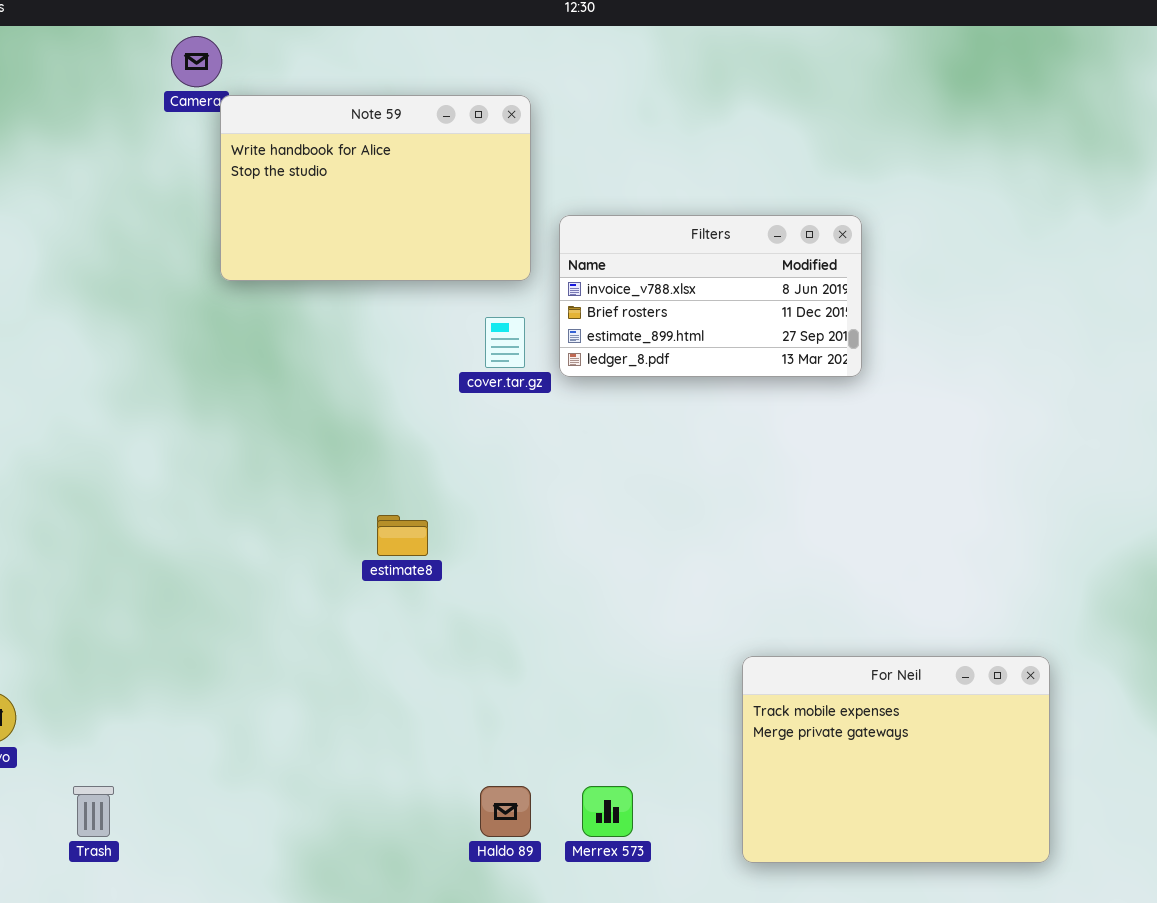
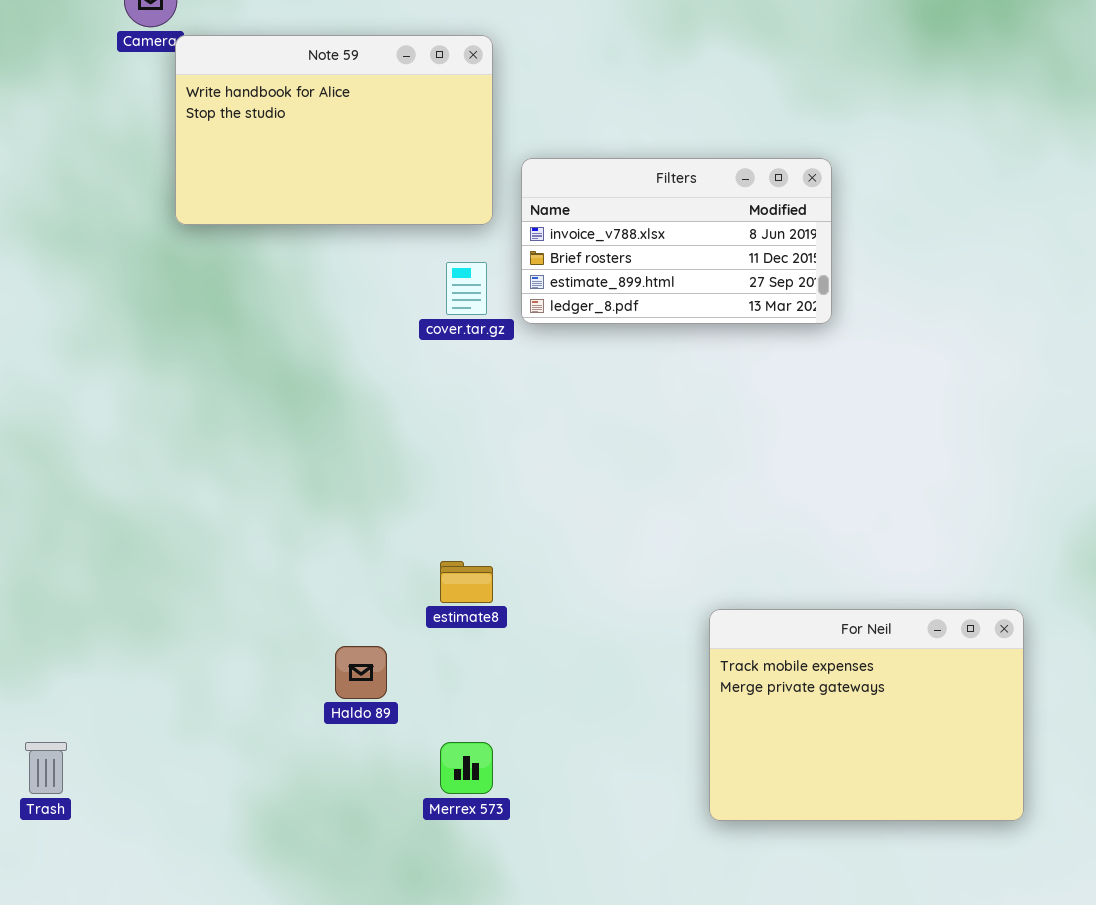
estimate8: [377,515,428,556] -> [440,561,493,603], moved
Haldo 89: [480,786,531,837] -> [335,646,387,699], moved
Merrex 573: [582,786,633,837] -> [440,742,493,794], moved

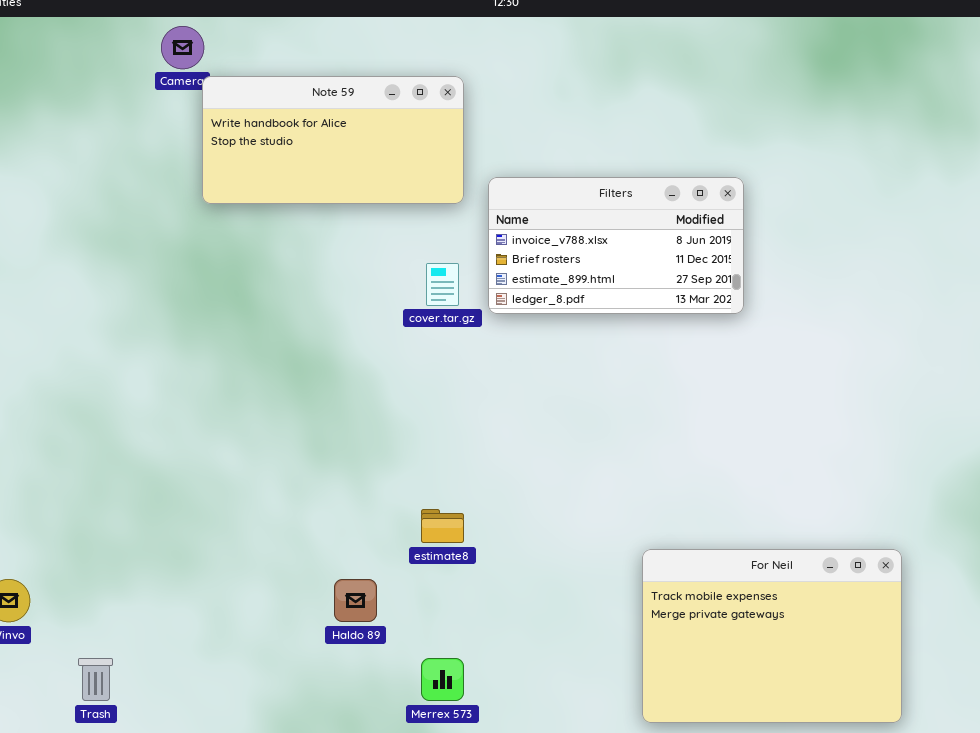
Note 59: [175,35,493,225] -> [202,76,464,204], resized

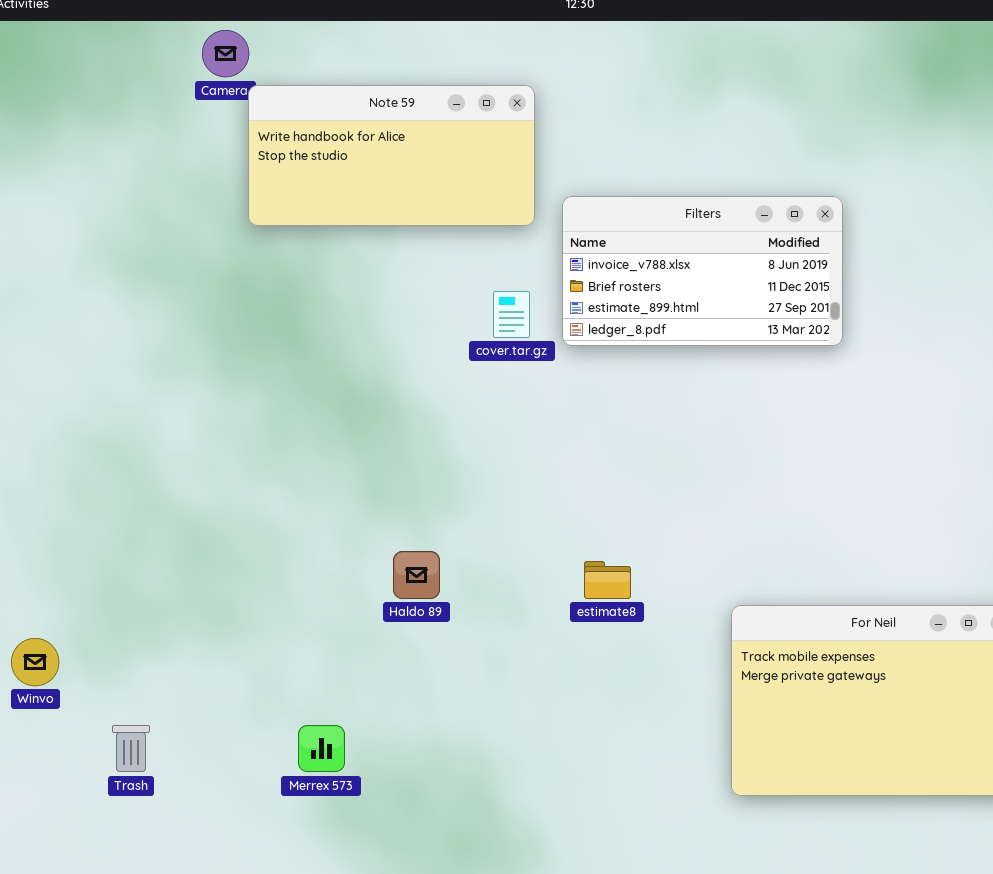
estimate8: [421,509,464,543] -> [584,561,631,599], moved
Haldo 89: [334,579,377,622] -> [393,551,440,599], moved
Merrex 573: [421,658,464,701] -> [298,725,345,772], moved

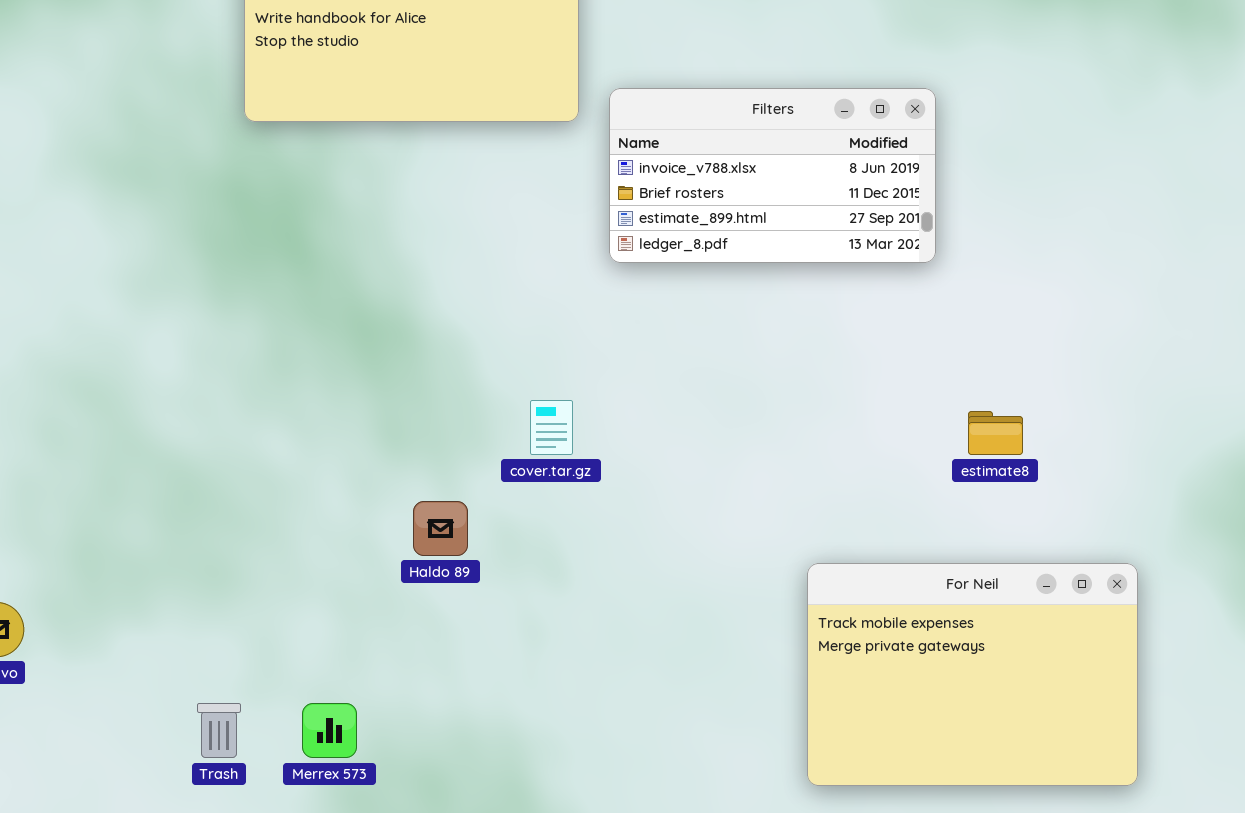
cover.tar.gz: [493,291,530,338] -> [530,400,573,455], moved
estimate8: [584,561,631,599] -> [968,411,1023,455], moved
Trash: [112,725,150,772] -> [197,703,241,758], moved

